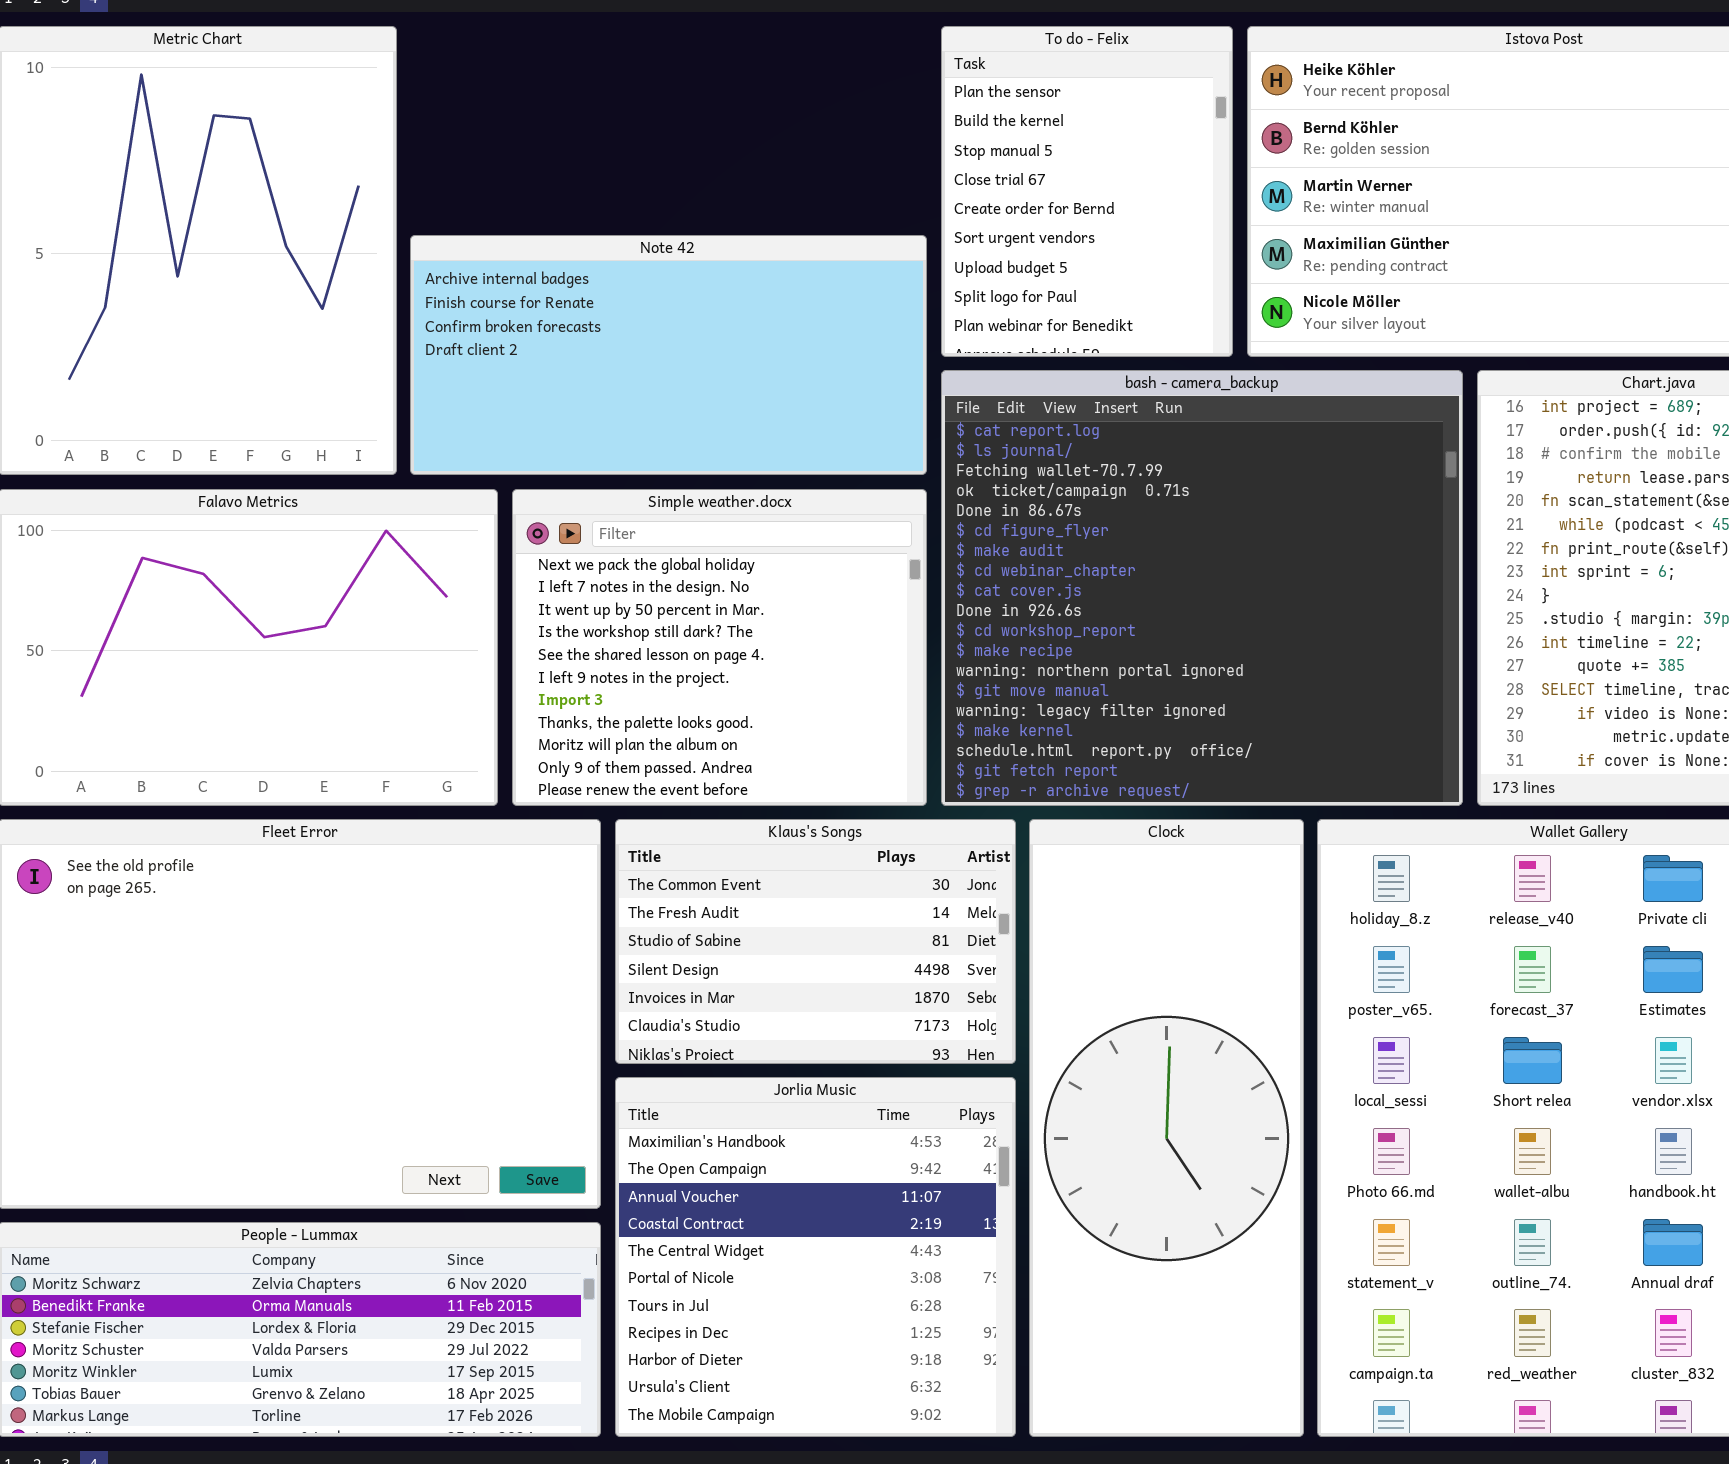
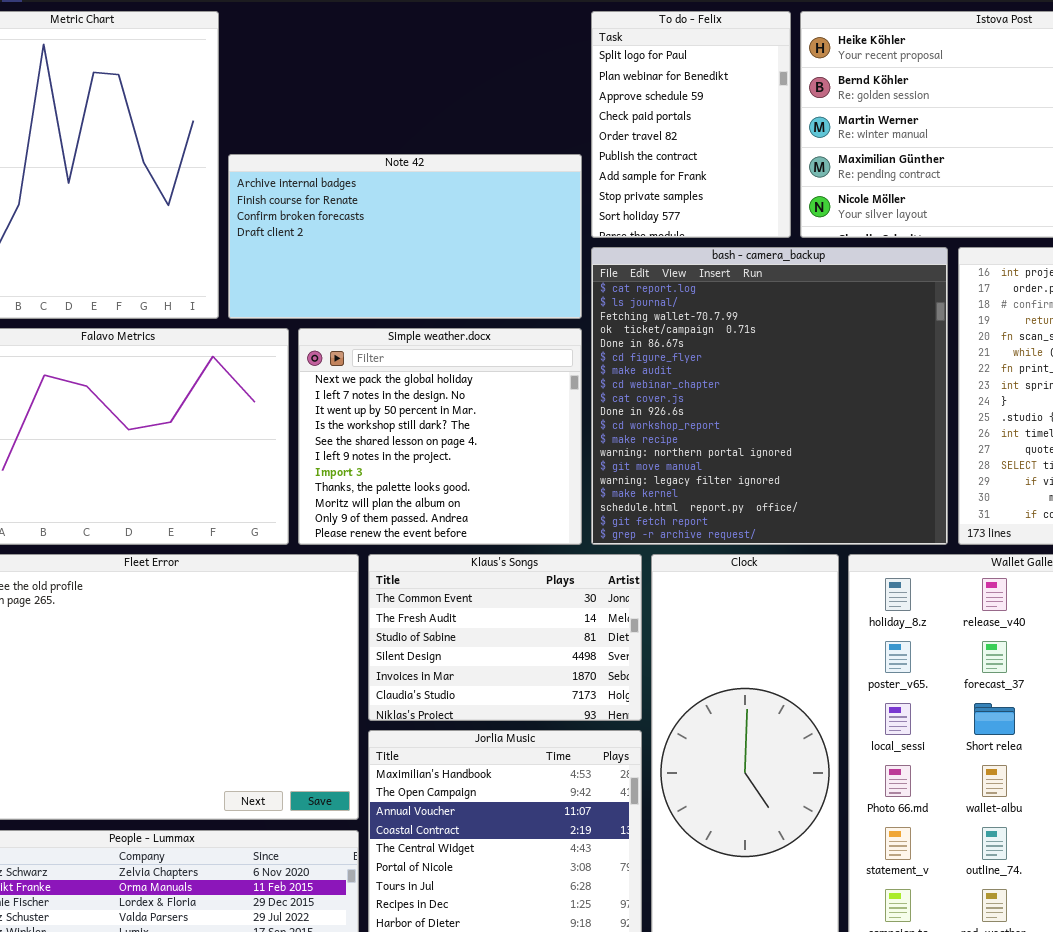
To do - Felix: [941,26,1233,357] -> [591,11,791,238], scrolled down 7 rows

